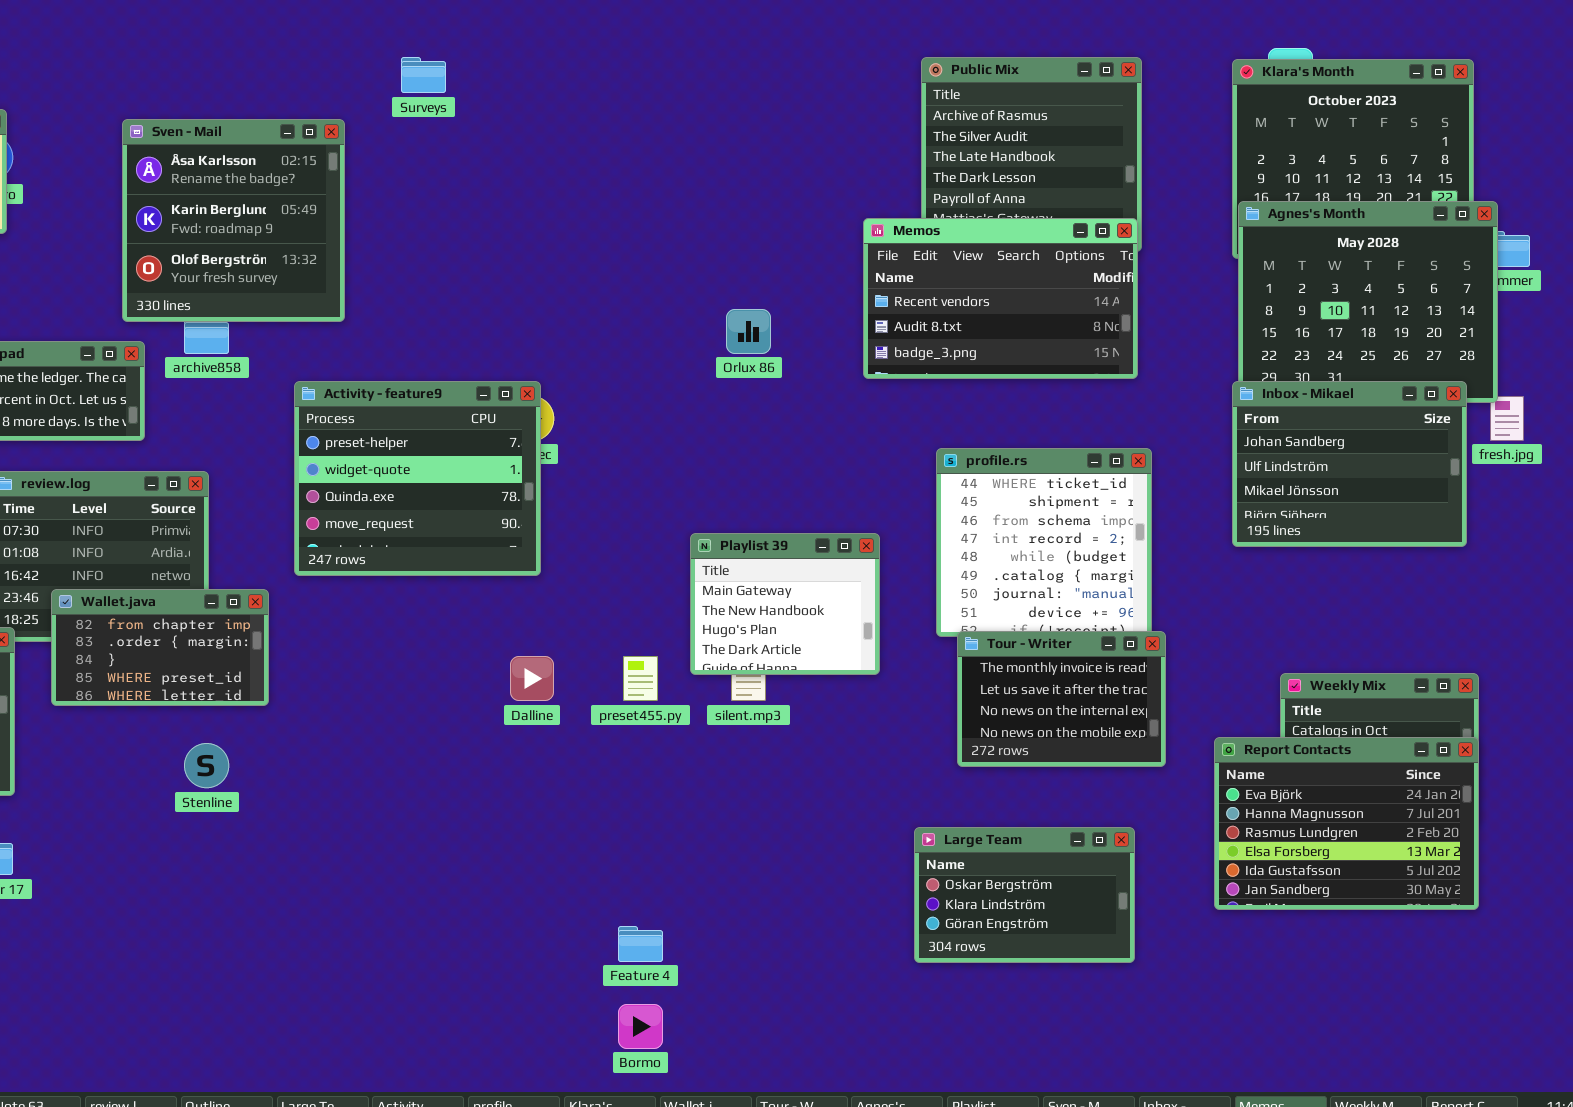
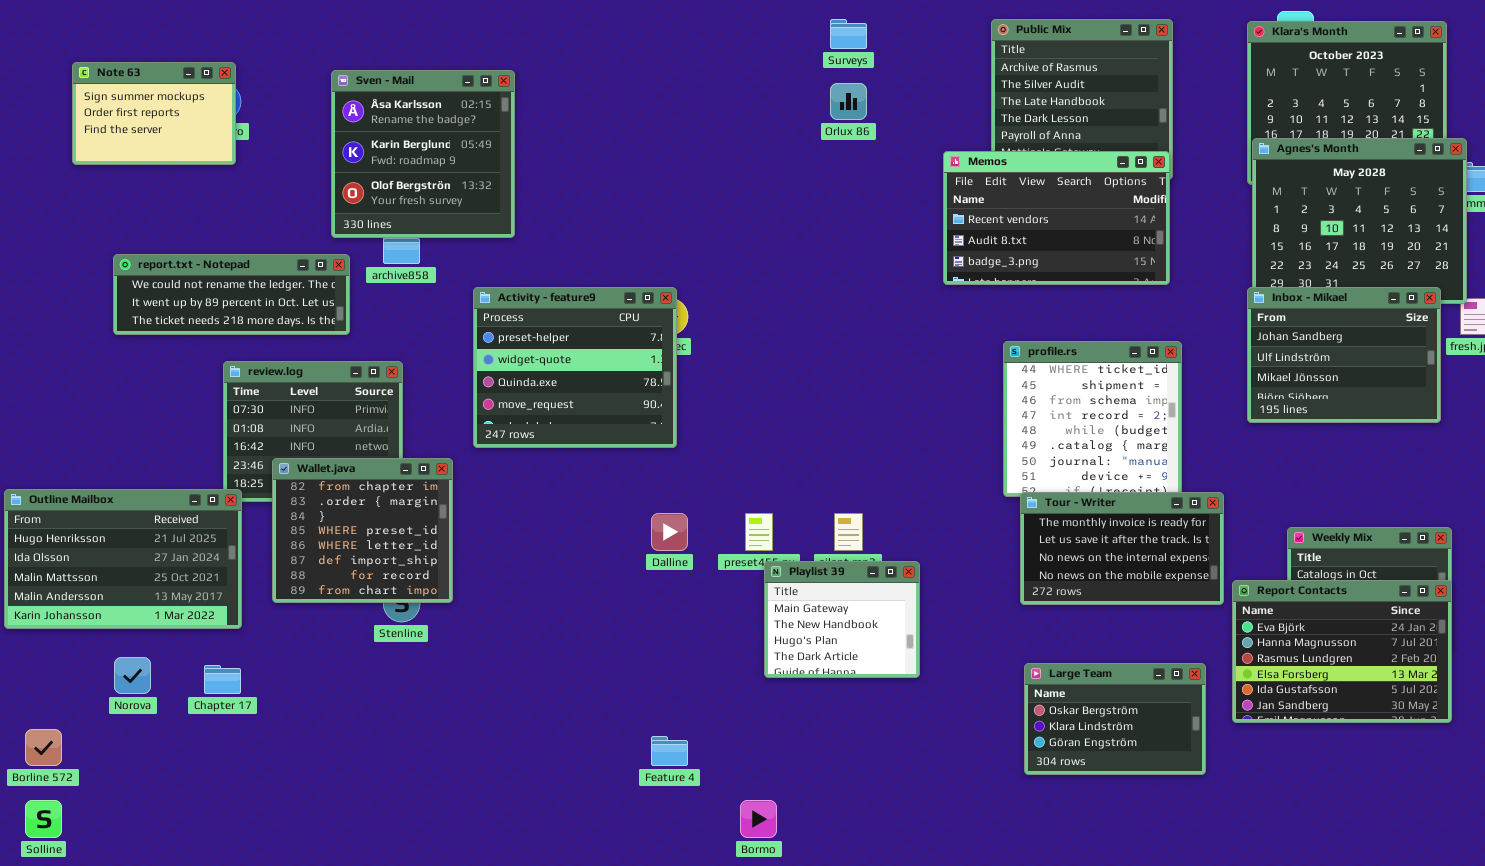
Surveys: [401,57,446,93] -> [830,19,867,49], moved
Orlux 86: [726,309,771,354] -> [830,83,867,120], moved
Playlist 39: [690,533,880,675] -> [764,561,920,678], moved
Wallet.java: [51,589,269,706] -> [272,458,453,603], resized
Tour - Writer: [957,631,1166,767] -> [1020,492,1224,605], resized
Large Team: [914,827,1135,963] -> [1024,663,1206,775], moved
Feature 4: [618,926,663,962] -> [651,736,688,766], moved

